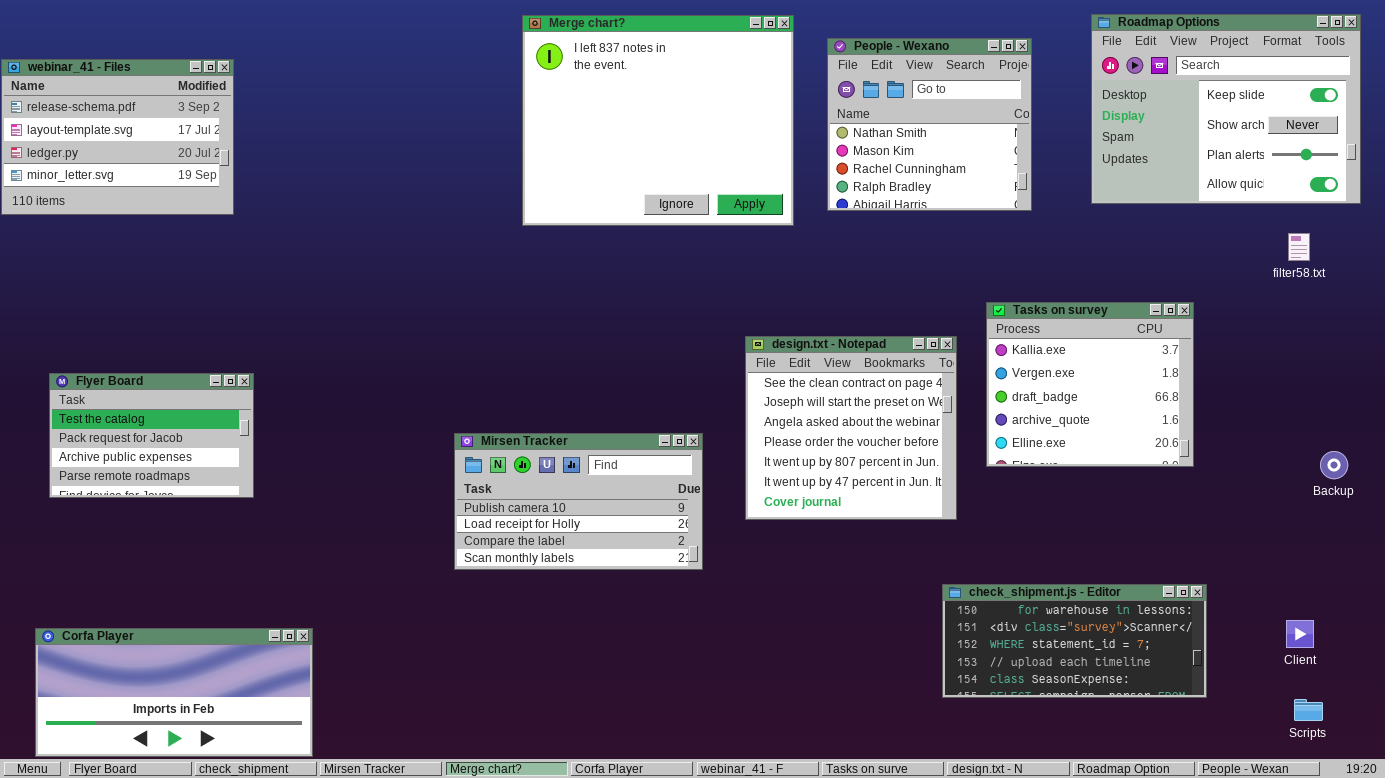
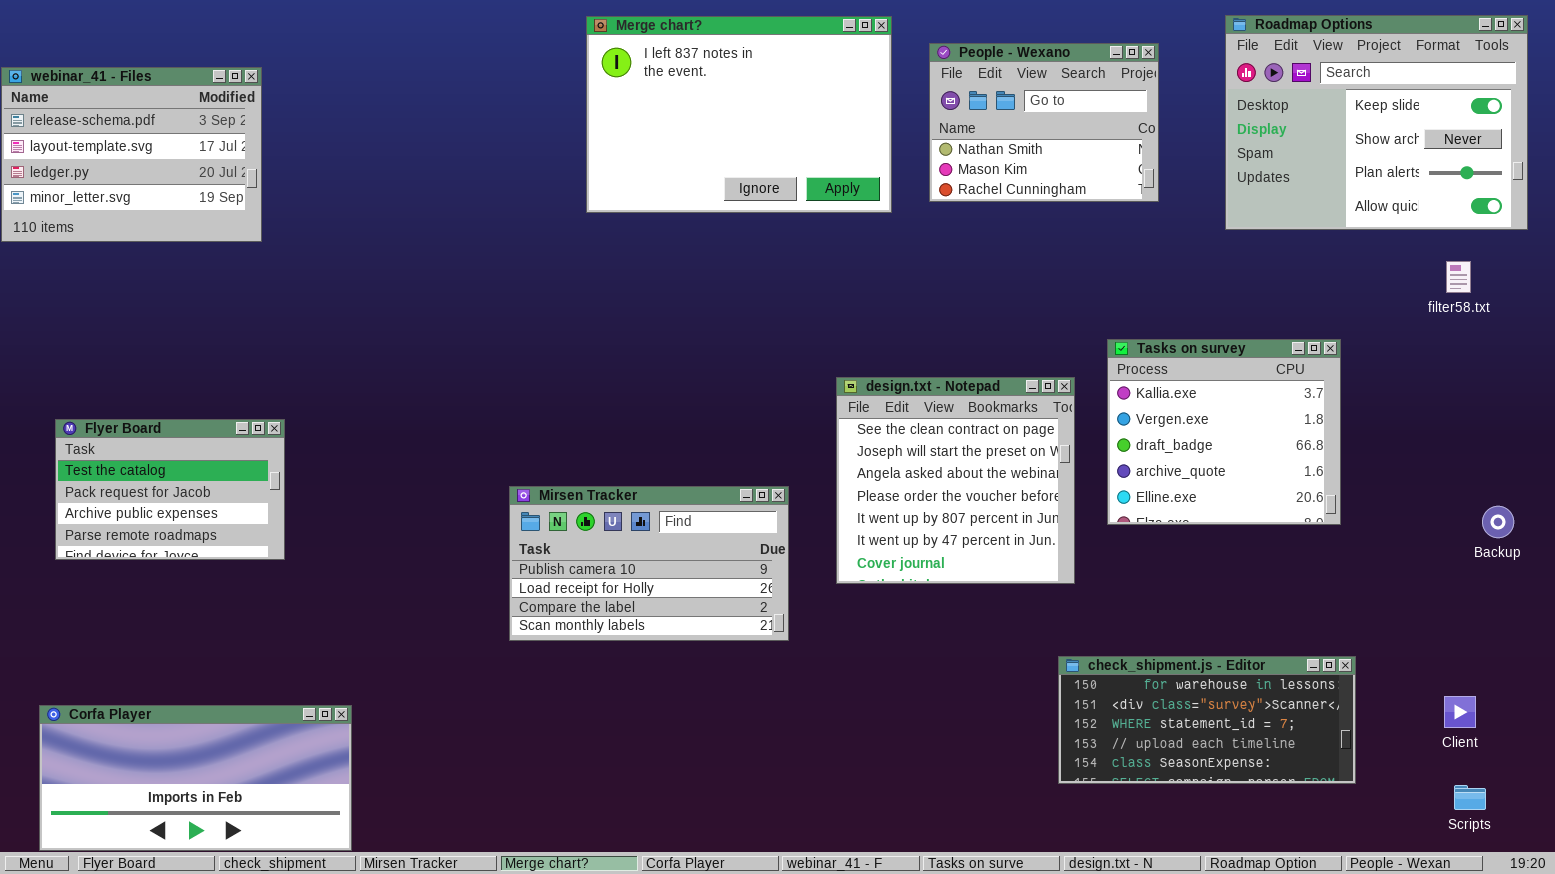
Merge chart?: [522,15,794,226] -> [586,16,892,213], resized
People - Wexano: [827,38,1032,211] -> [929,43,1159,202], resized

